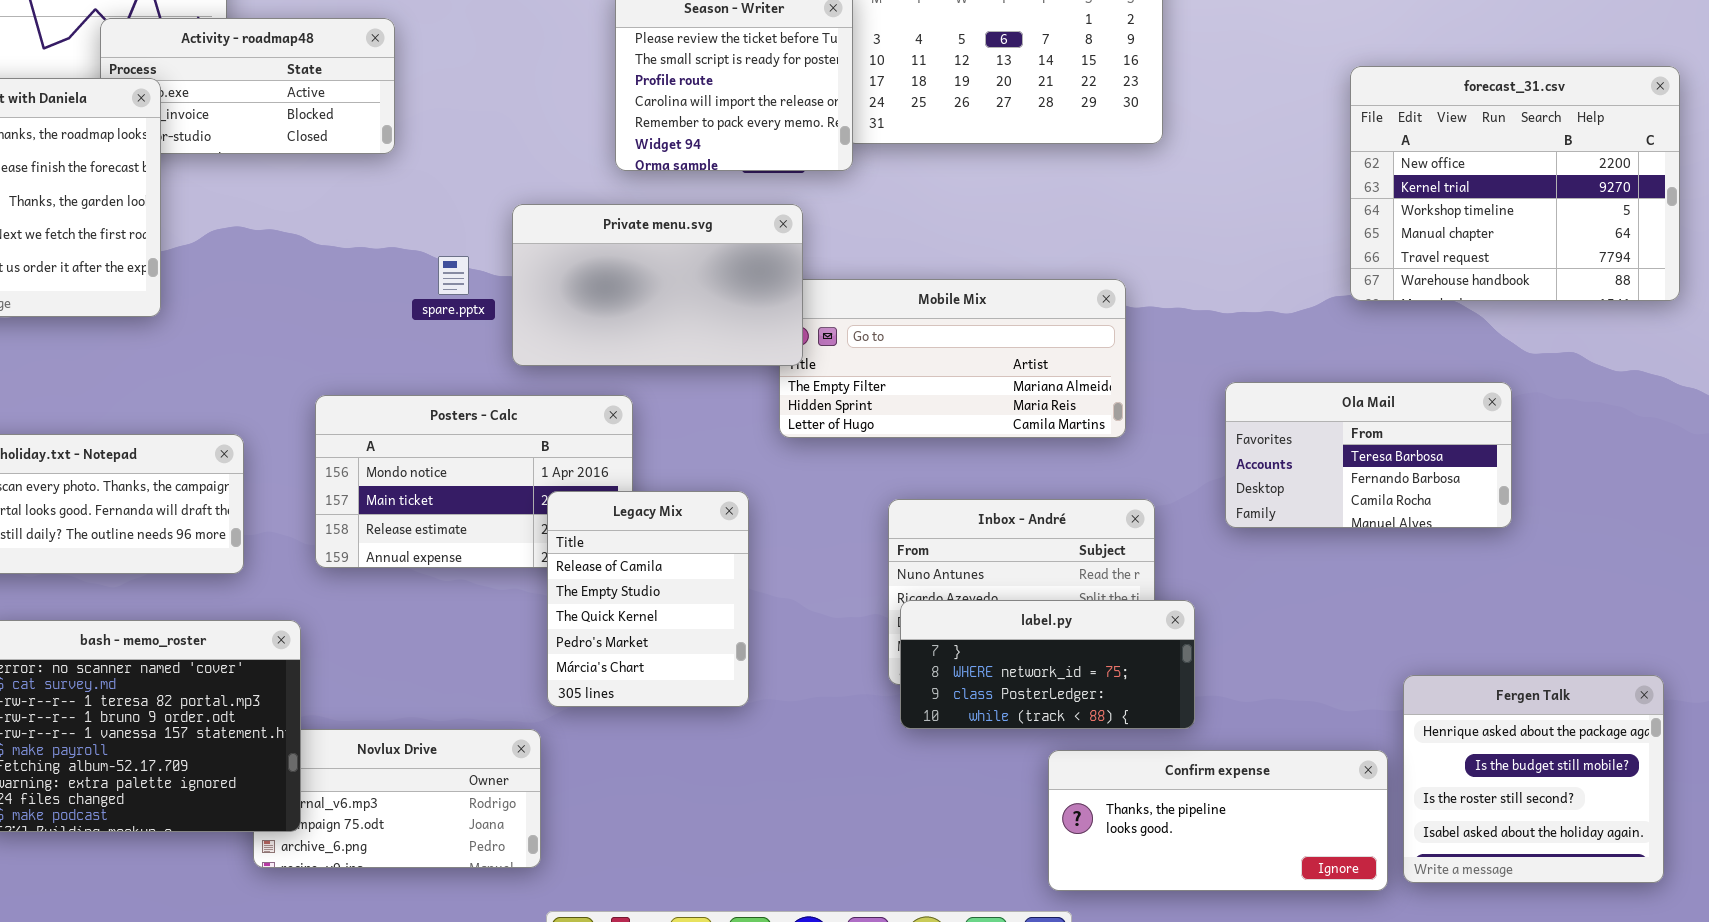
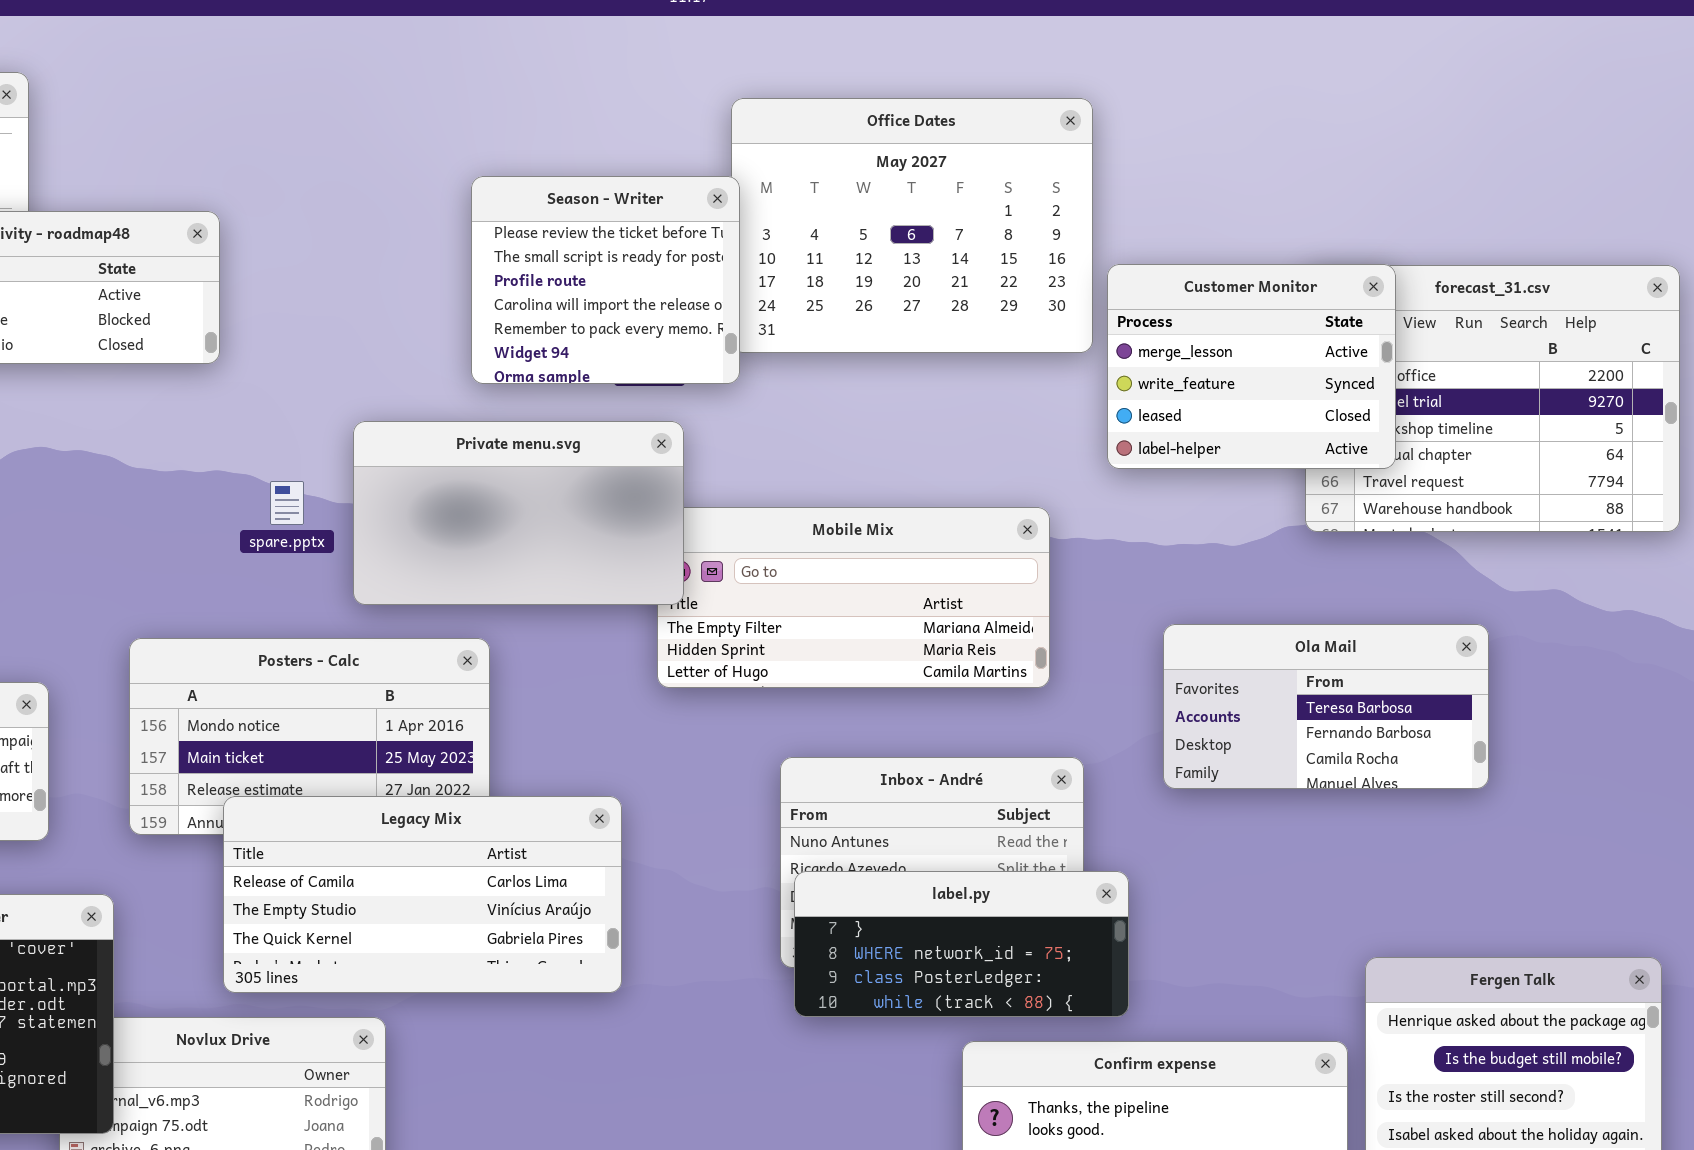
Customer Monitor: none -> [1107,264,1396,469], opened
Legacy Mix: [547,491,749,707] -> [223,796,622,993], resized

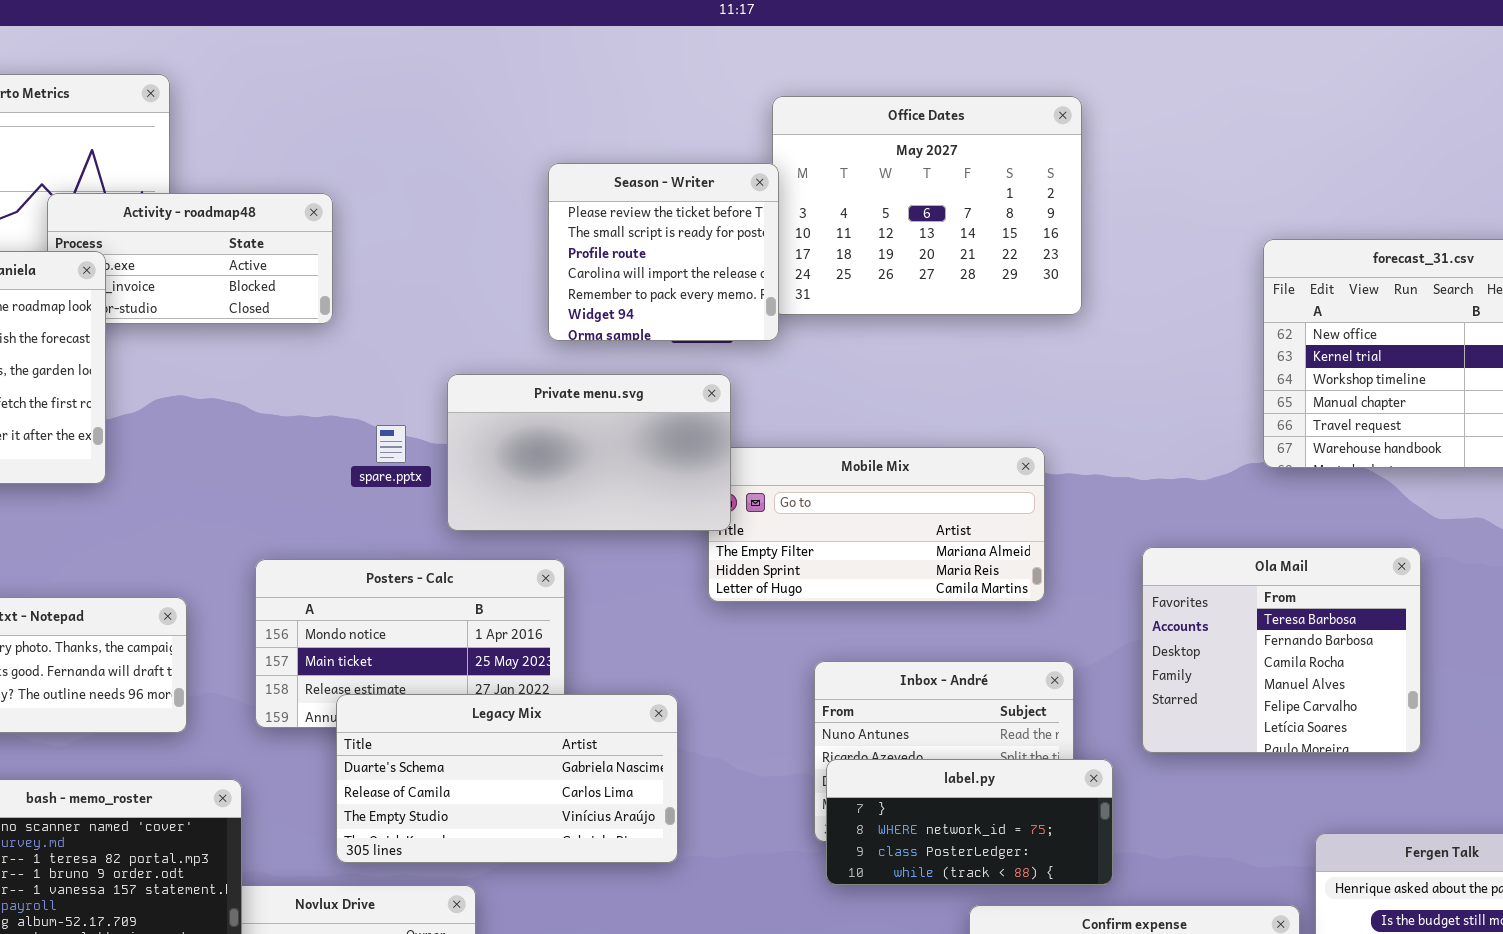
Customer Monitor: [1107,264,1396,469] -> none, closed
Ola Mail: [1163,624,1489,789] -> [1142,547,1421,753], resized
Legacy Mix: [223,796,622,993] -> [336,694,678,863], scrolled up 1 row

